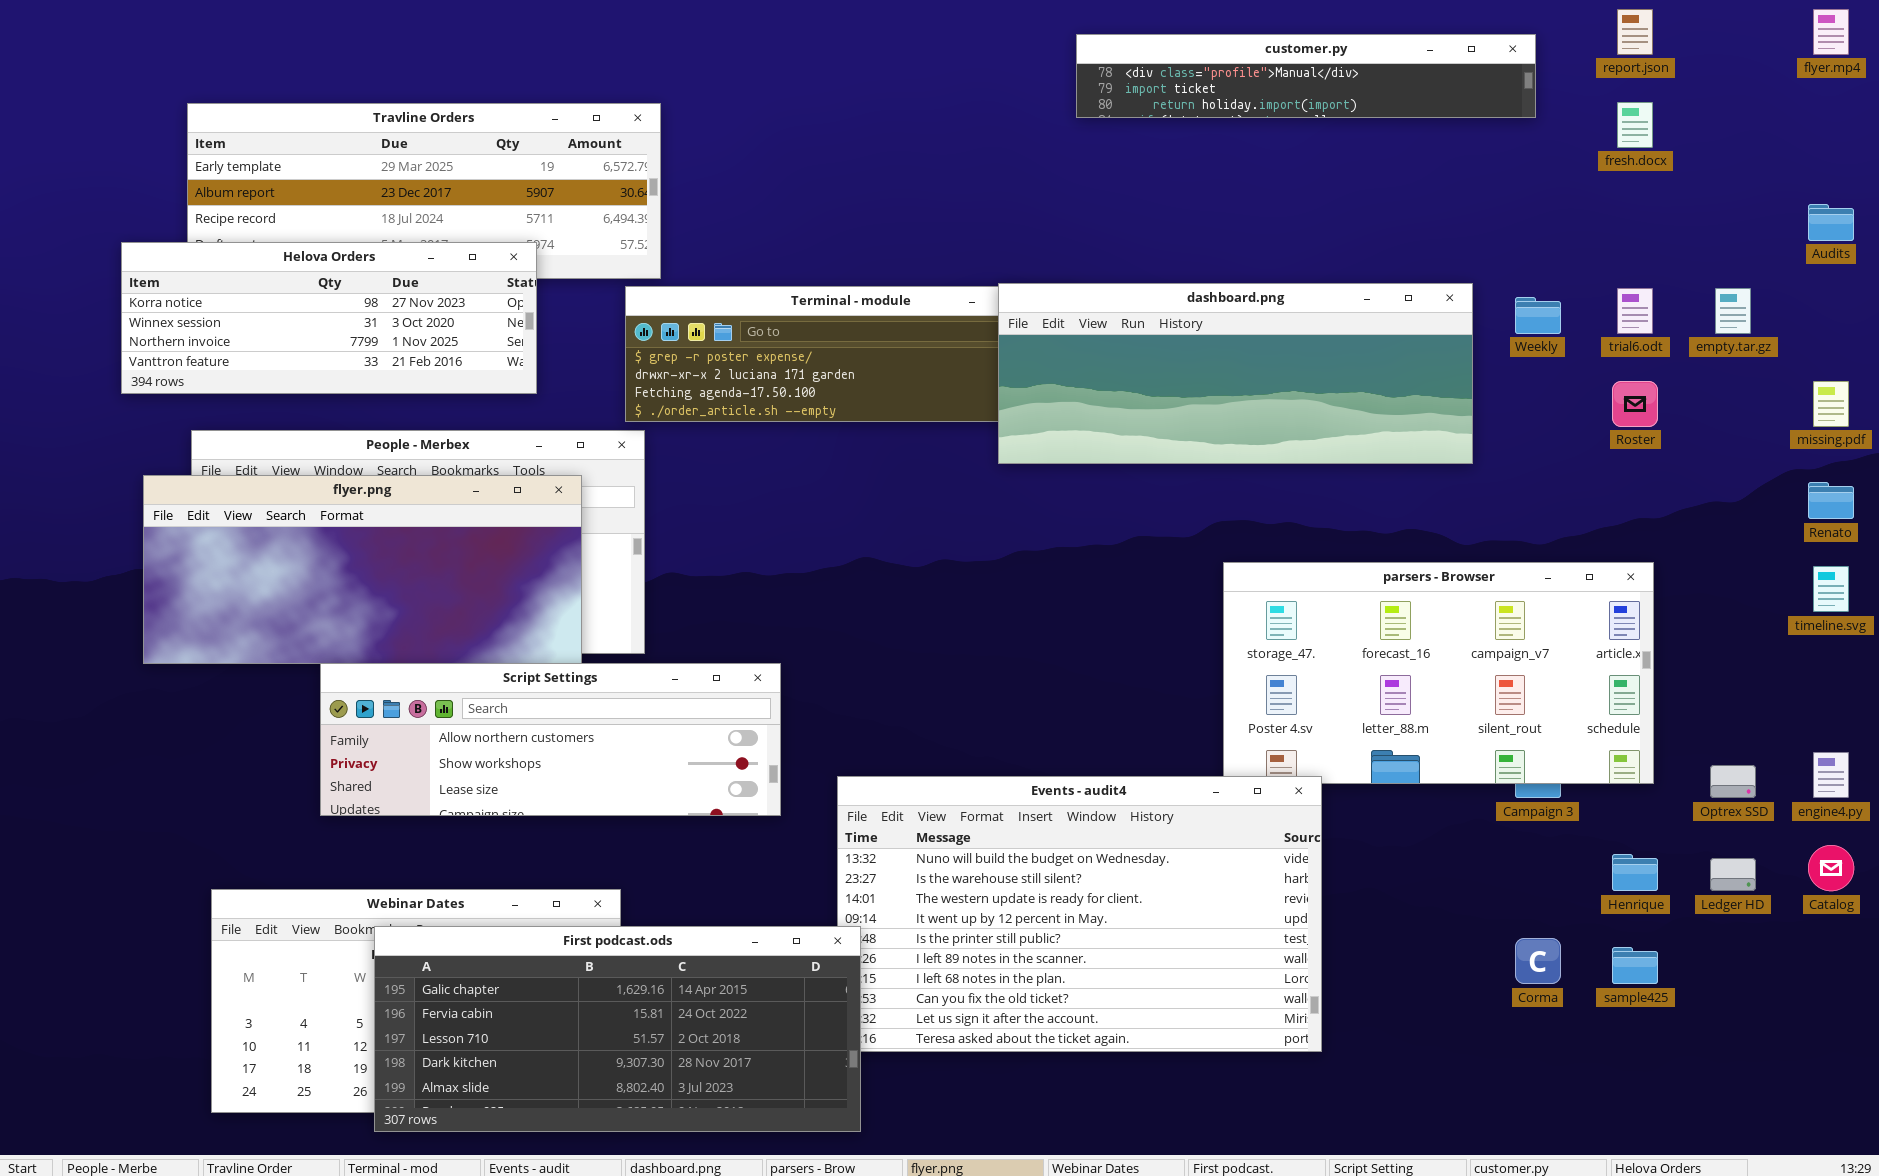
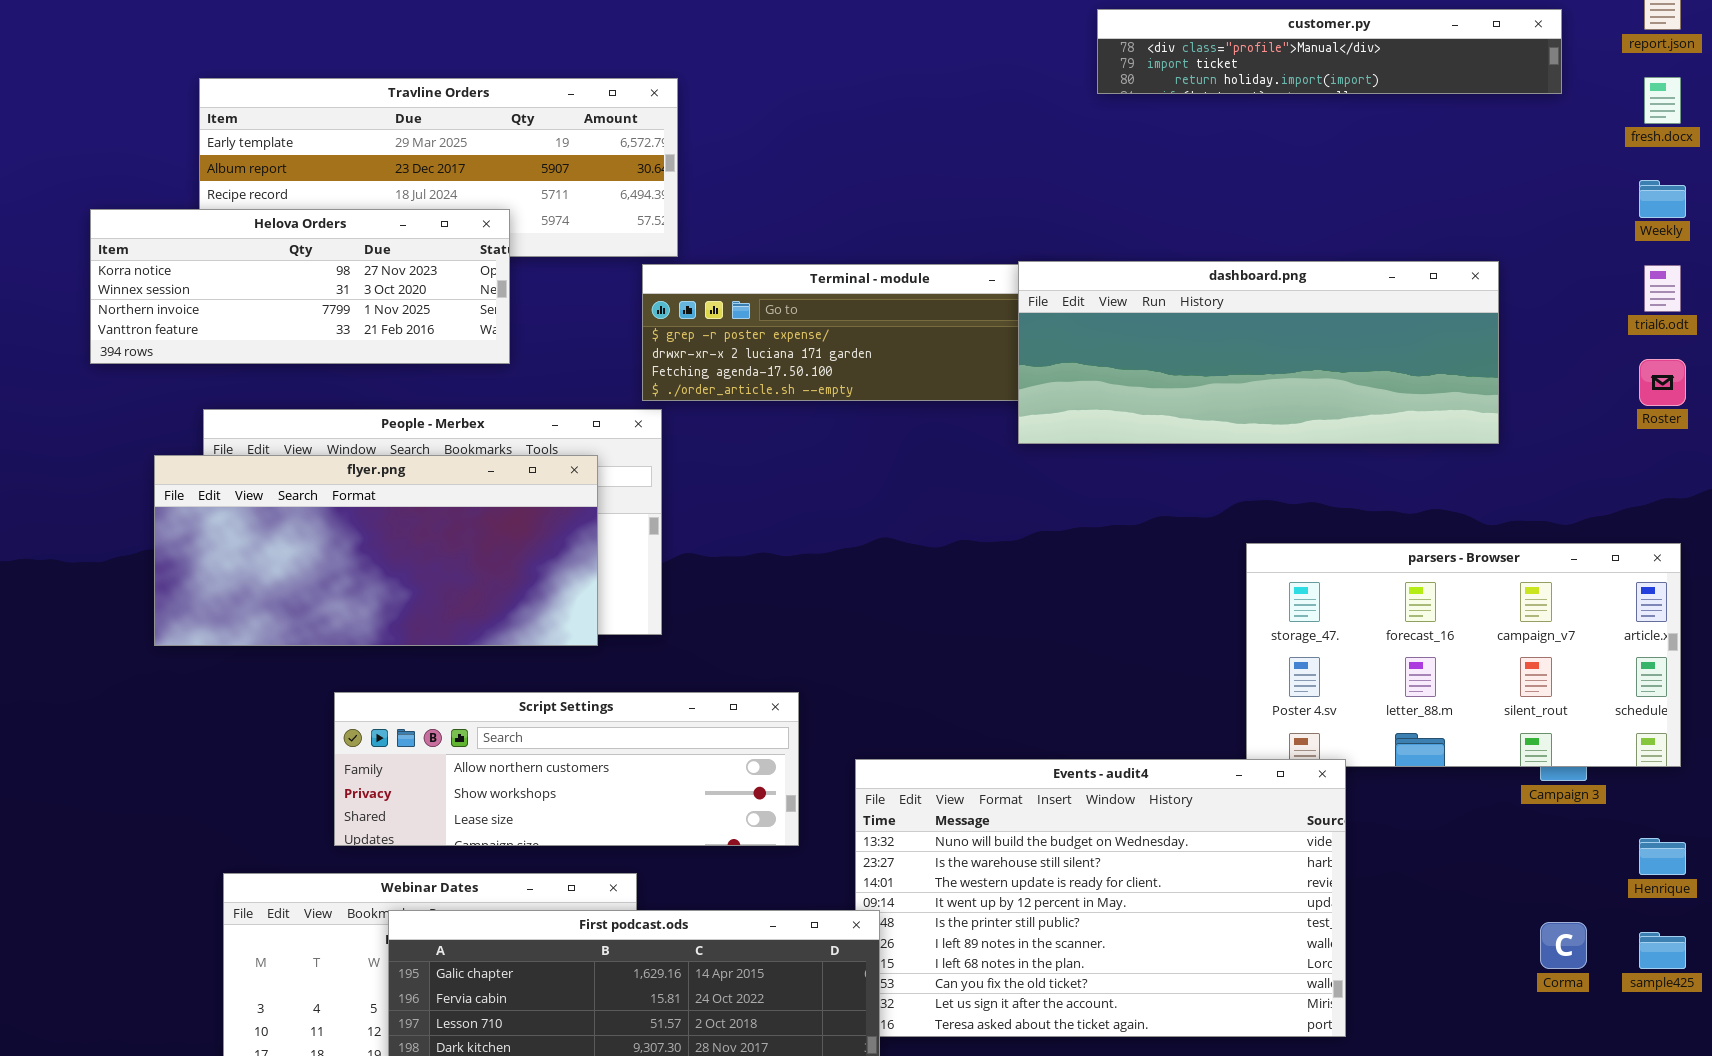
Helova Orders: [121,242,537,394] -> [90,209,510,364], moved
Weekly: [1515,297,1561,334] -> [1639,180,1686,218], moved
Script Settings: [320,663,781,816] -> [334,692,799,846], moved

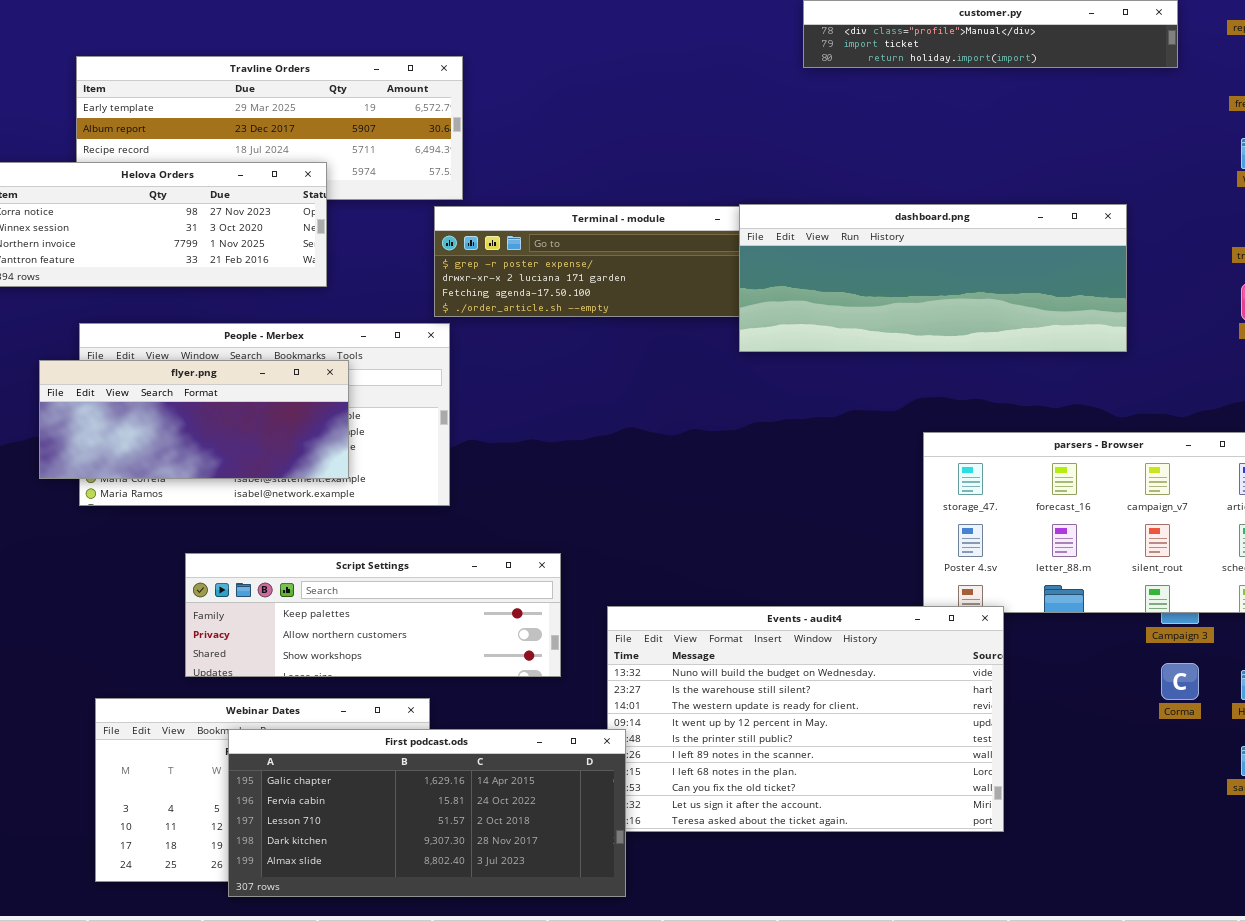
flyer.png: [154,455,598,646] -> [39,360,349,479], resized
Script Settings: [334,692,799,846] -> [185,553,561,677], scrolled up 1 row
Corma: [1540,922,1587,969] -> [1161,663,1199,700], moved

